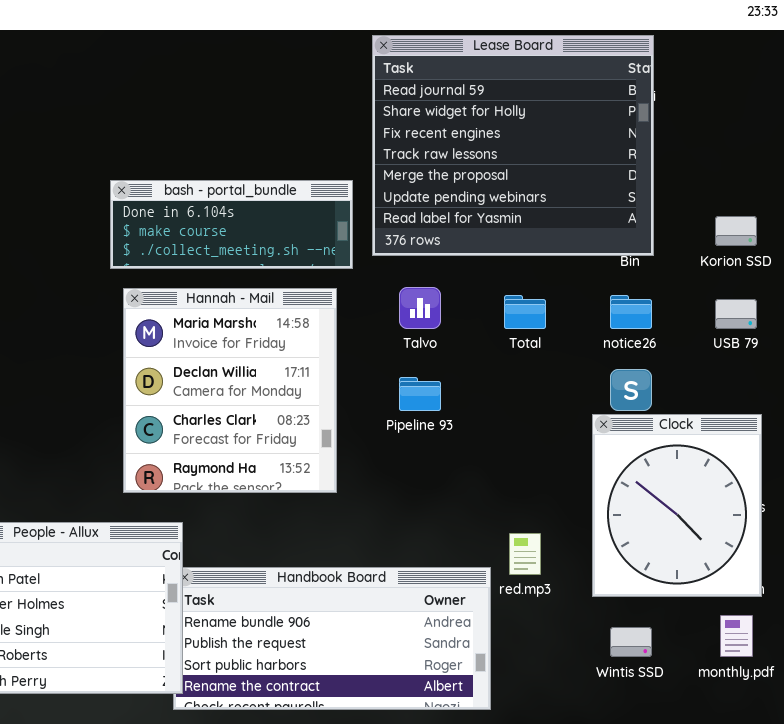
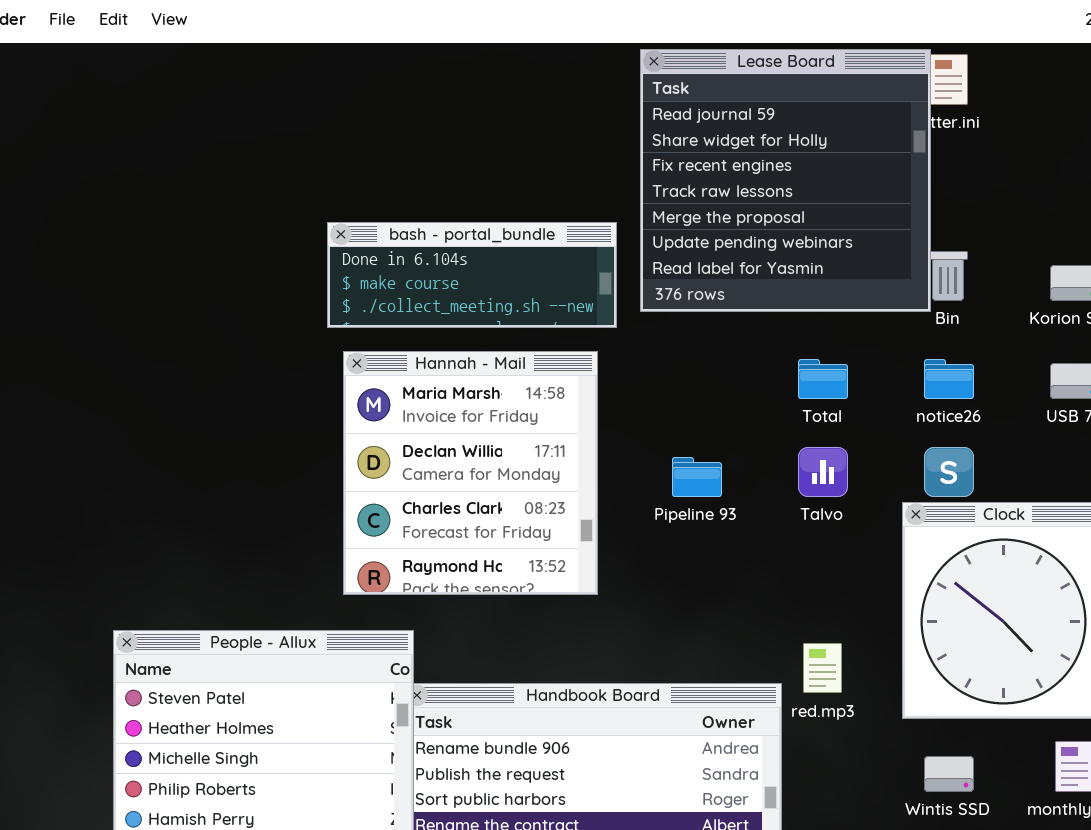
Lease Board: [372,35,654,256] -> [640,49,931,312], resized
Talvo: [399,287,441,329] -> [798,447,848,497], moved

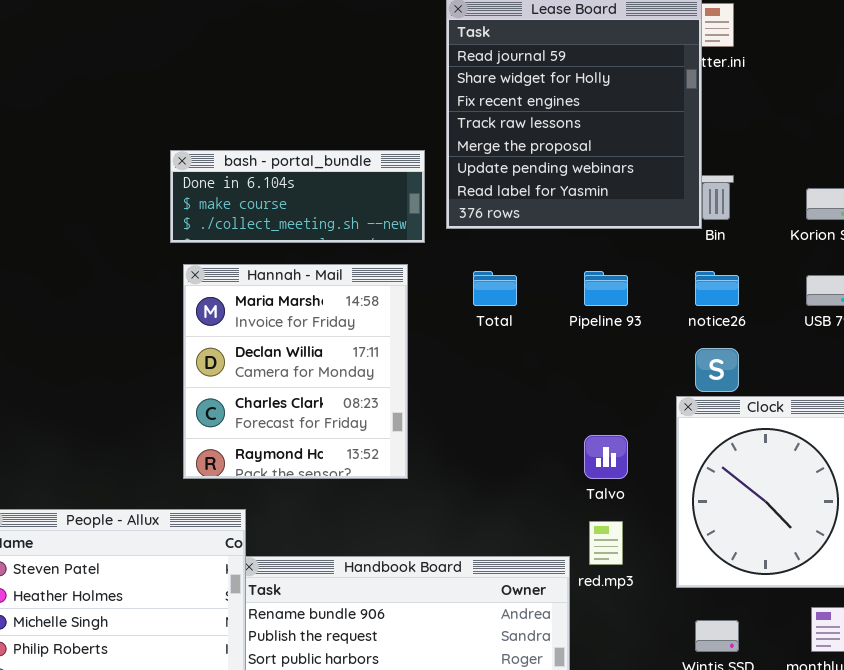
Total: [798,359,848,399] -> [473,271,517,306], moved
Talvo: [798,447,848,497] -> [584,435,628,479], moved
Pipeline 93: [672,457,722,497] -> [584,271,628,306], moved

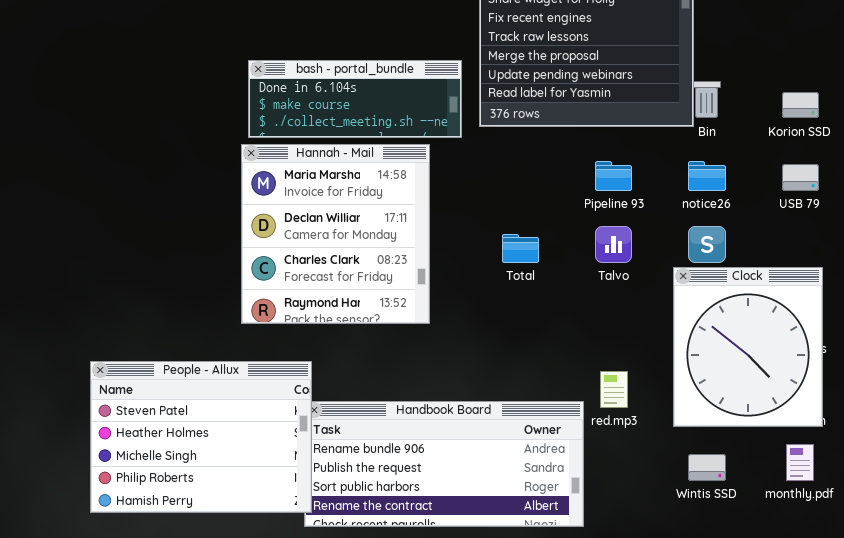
Hannah - Mail: [183,264,408,479] -> [241,144,430,324], moved
Total: [473,271,517,306] -> [502,234,539,263], moved
Talvo: [584,435,628,479] -> [595,226,632,263], moved

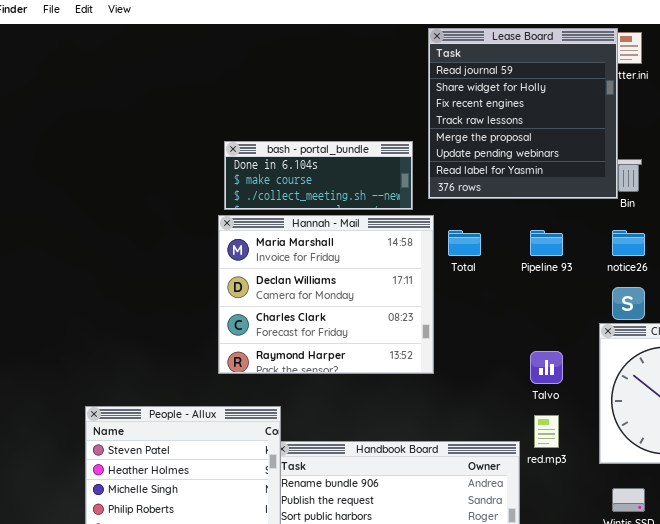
Hannah - Mail: [241,144,430,324] -> [218,215,434,374], resized
Talvo: [595,226,632,263] -> [530,351,563,384], moved
Total: [502,234,539,263] -> [448,230,481,256], moved

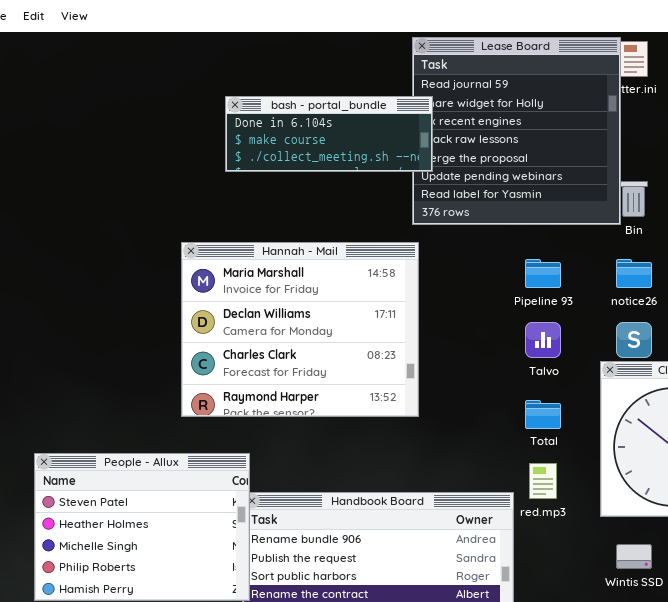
bash - portal_bundle: [224,141,413,210] -> [225,96,433,172], moved
Total: [448,230,481,256] -> [525,400,561,429], moved
Talvo: [530,351,563,384] -> [525,322,561,358], moved

